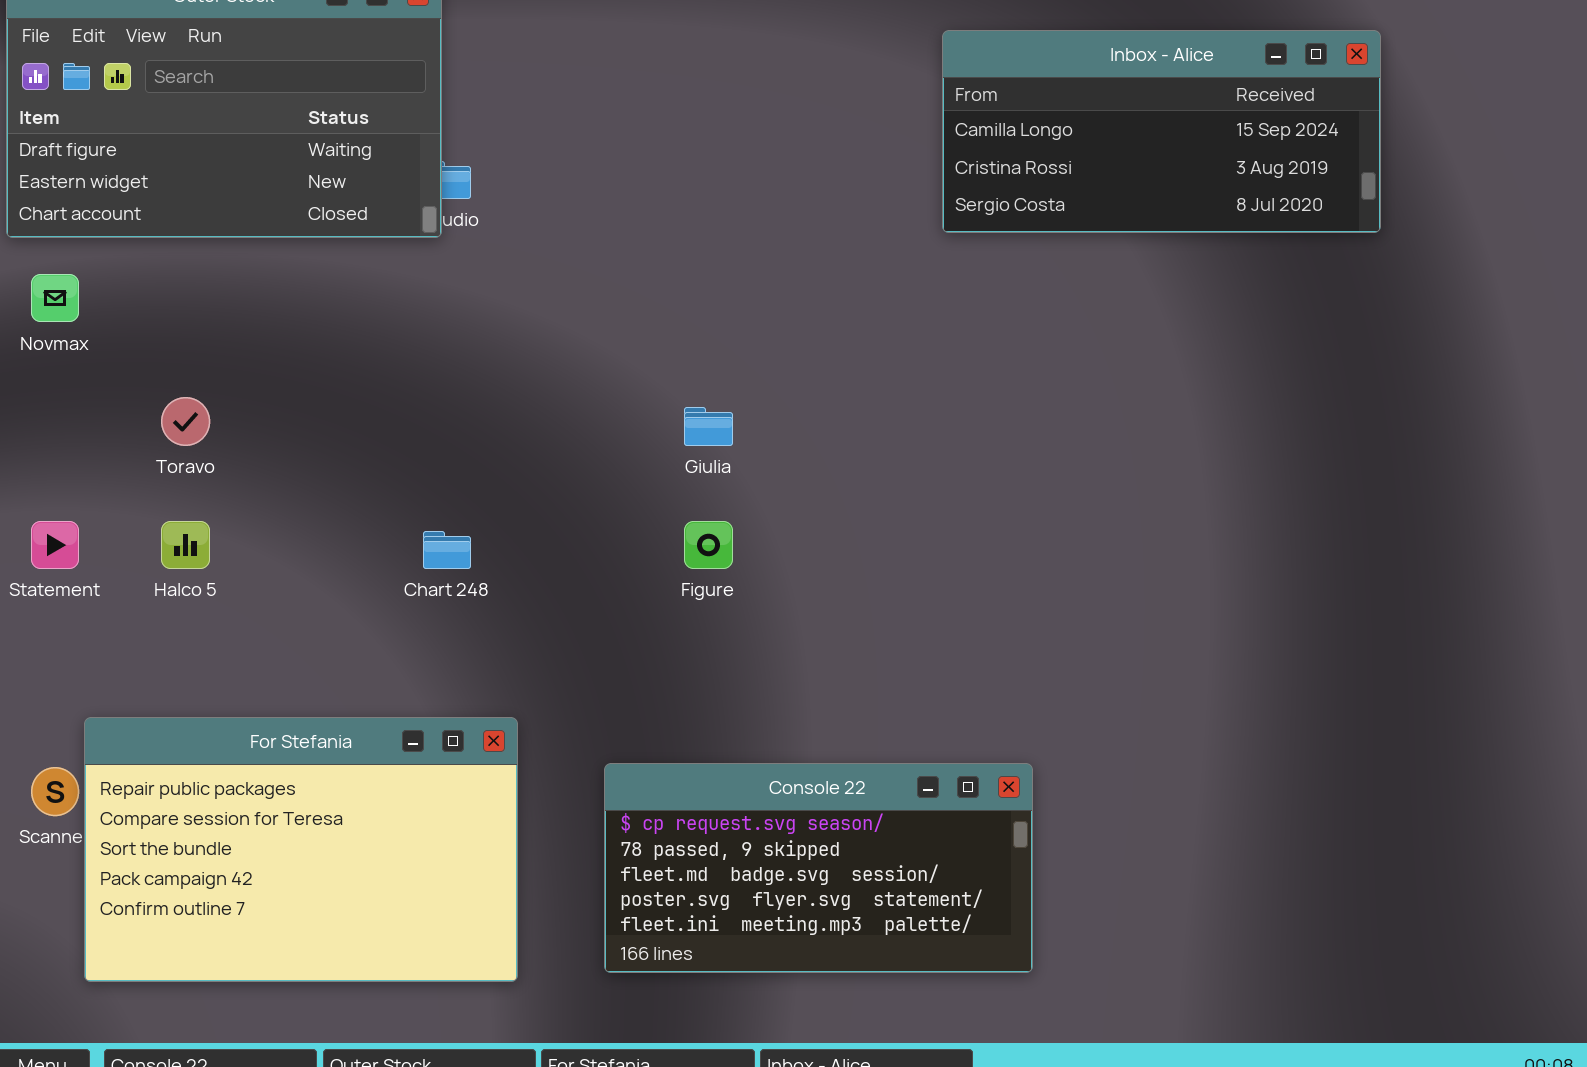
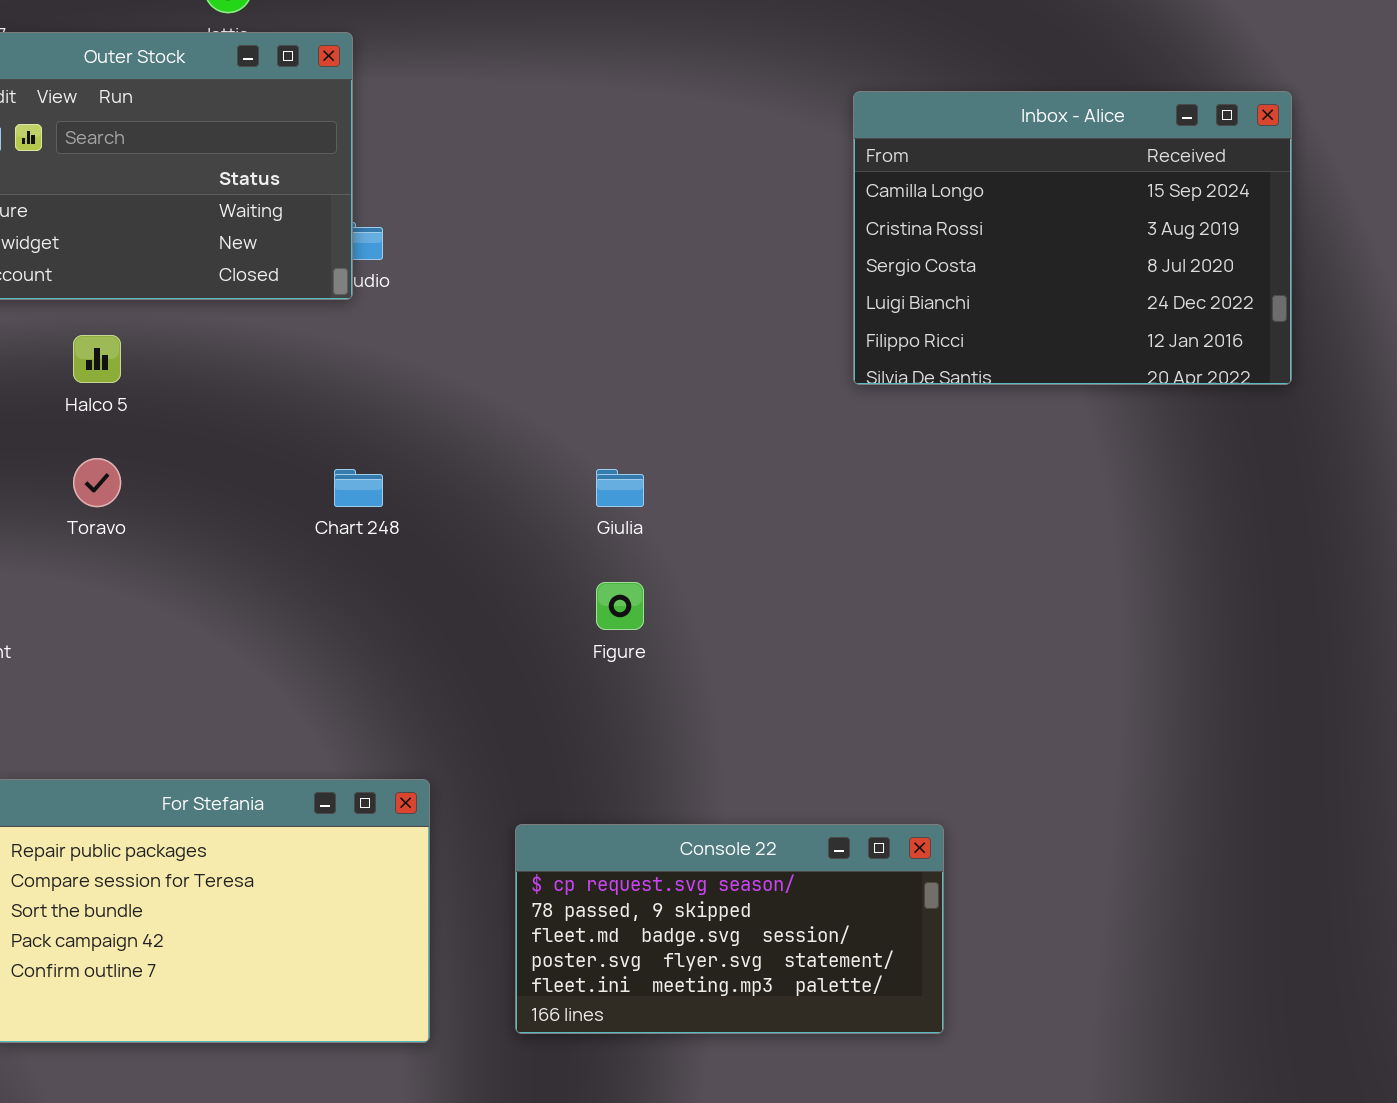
Inbox - Alice: [942,30,1381,233] -> [853,91,1292,385], resized
Halco 5: [161,521,210,569] -> [73,335,121,383], moved
Chart 248: [423,531,471,569] -> [334,469,383,507], moved

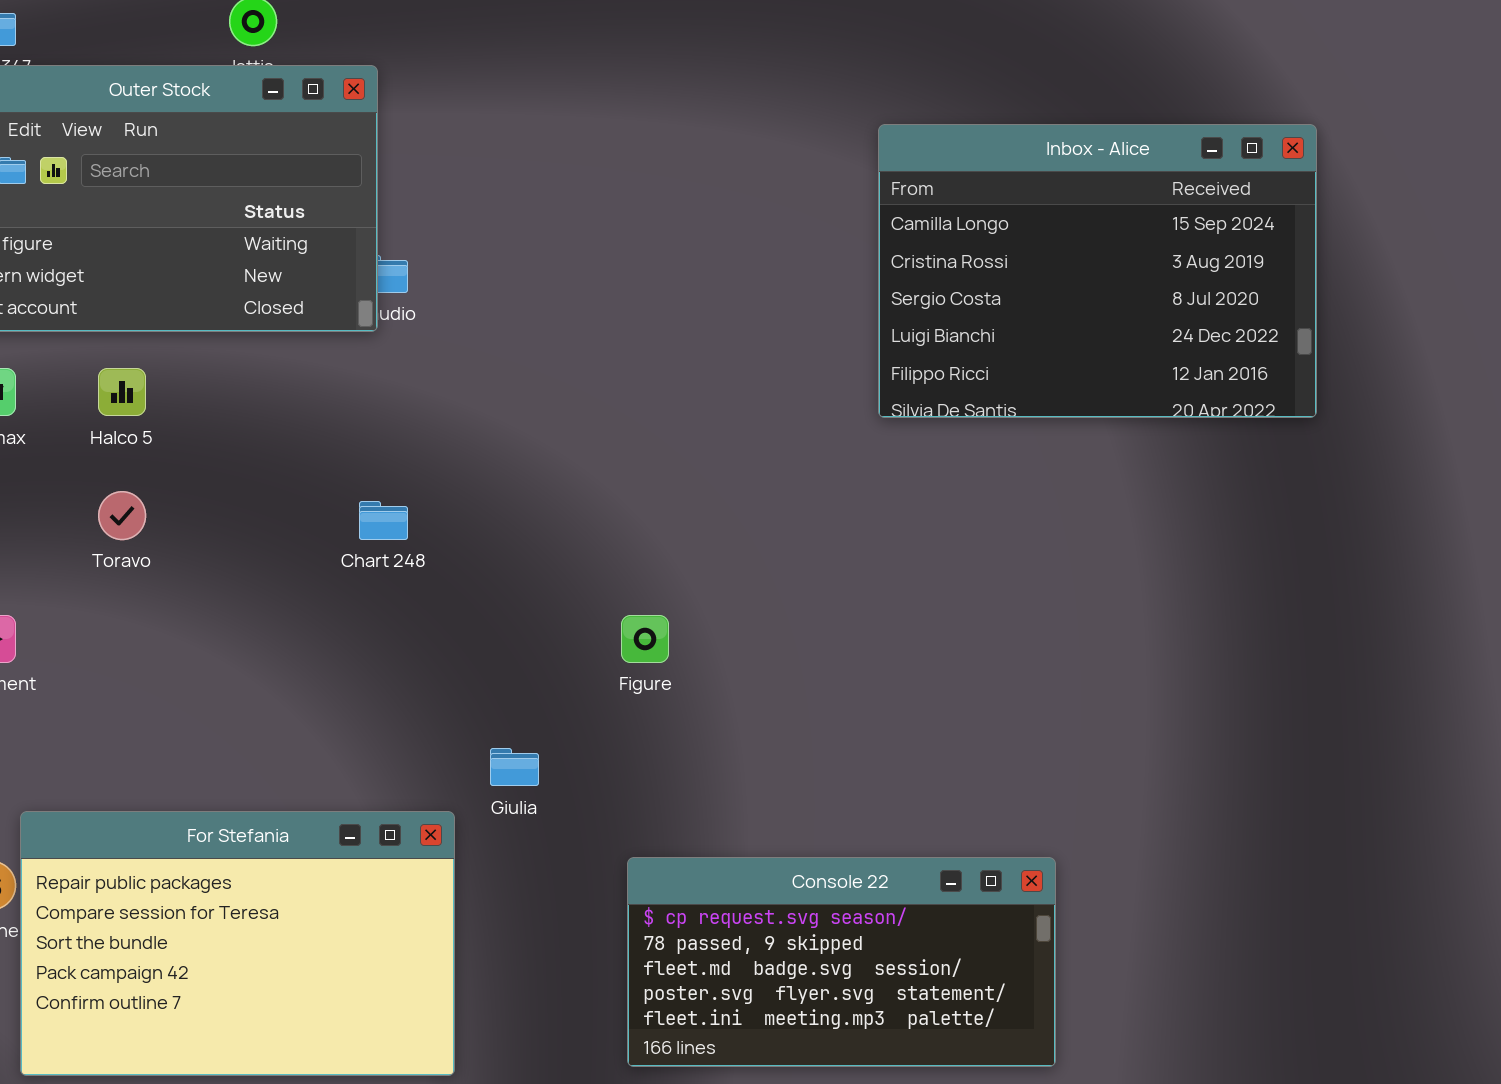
Giulia: [596,469,644,507] -> [490,748,539,786], moved
Console 22: [515,824,944,1034] -> [627,857,1056,1067], moved

